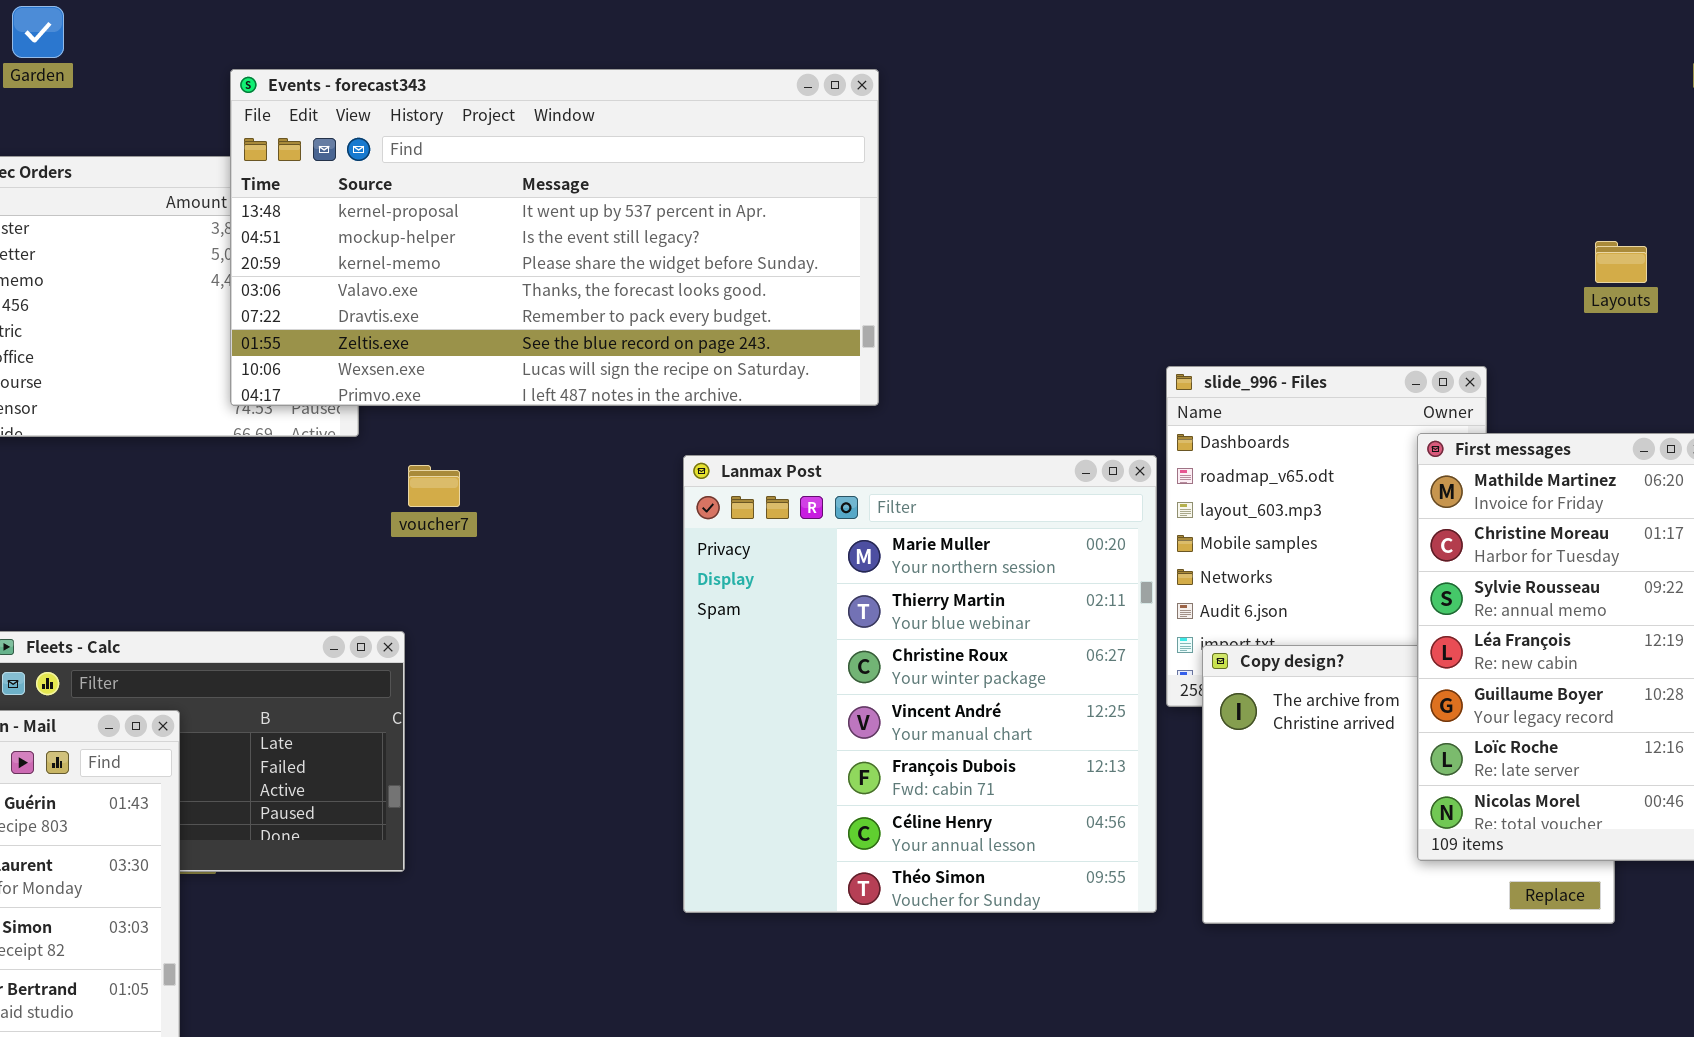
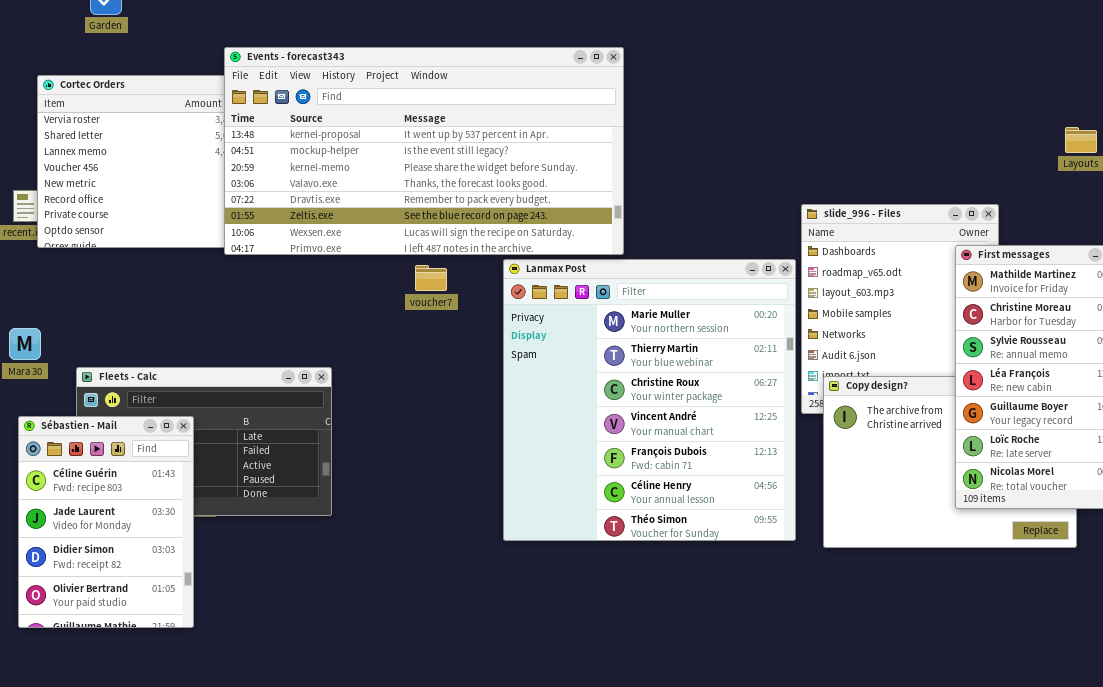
Events - forecast343: [230,69,879,406] -> [224,47,624,255], moved
voucher7: [408,465,460,507] -> [415,265,447,291], moved

